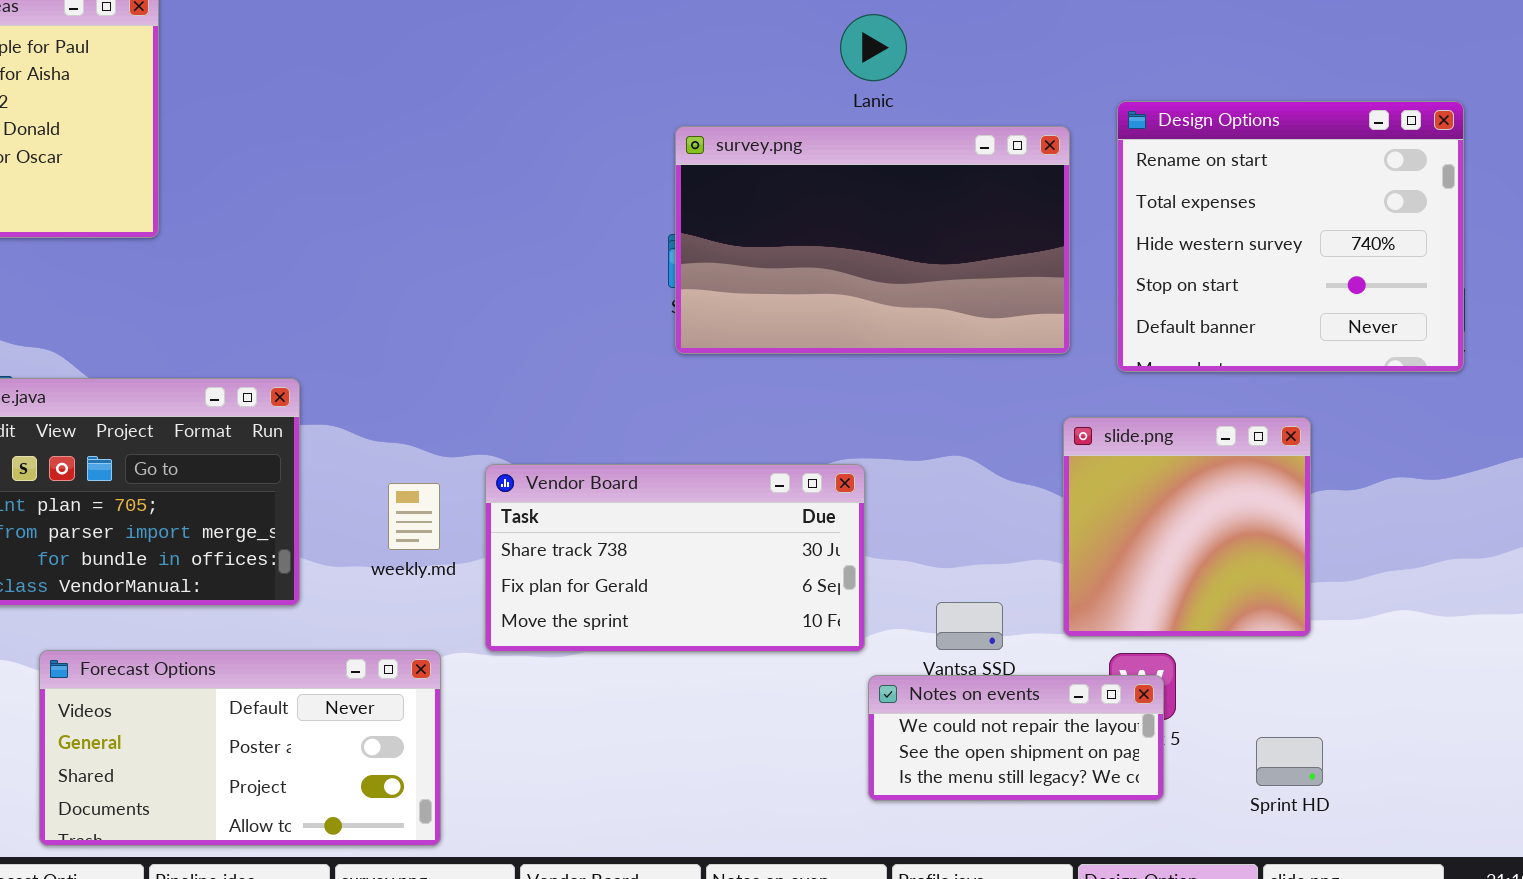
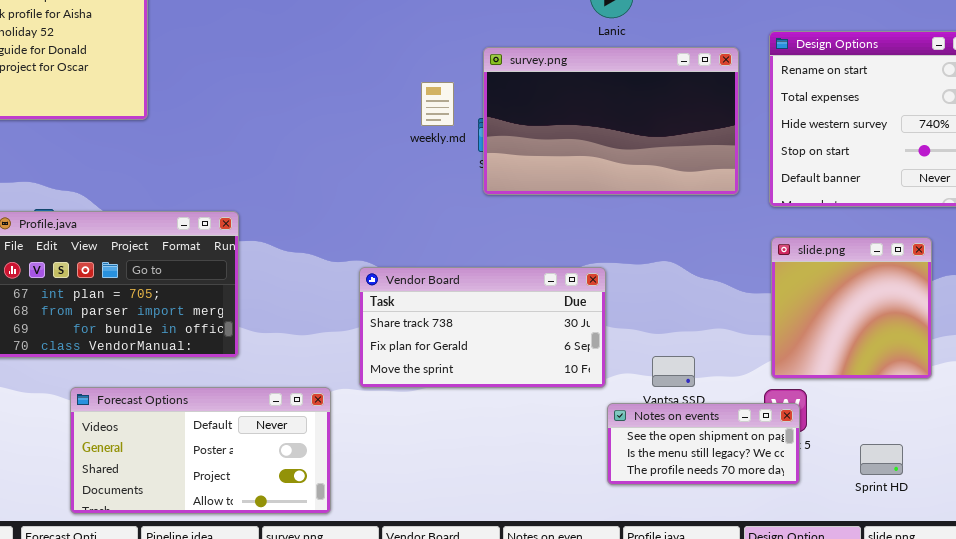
slide.png: [1063,417,1311,637] -> [771,237,932,379], moved
weekly.md: [388,483,440,550] -> [421,82,454,126], moved
Notes on events: [868,675,1164,801] -> [607,403,800,485], scrolled down 1 row

